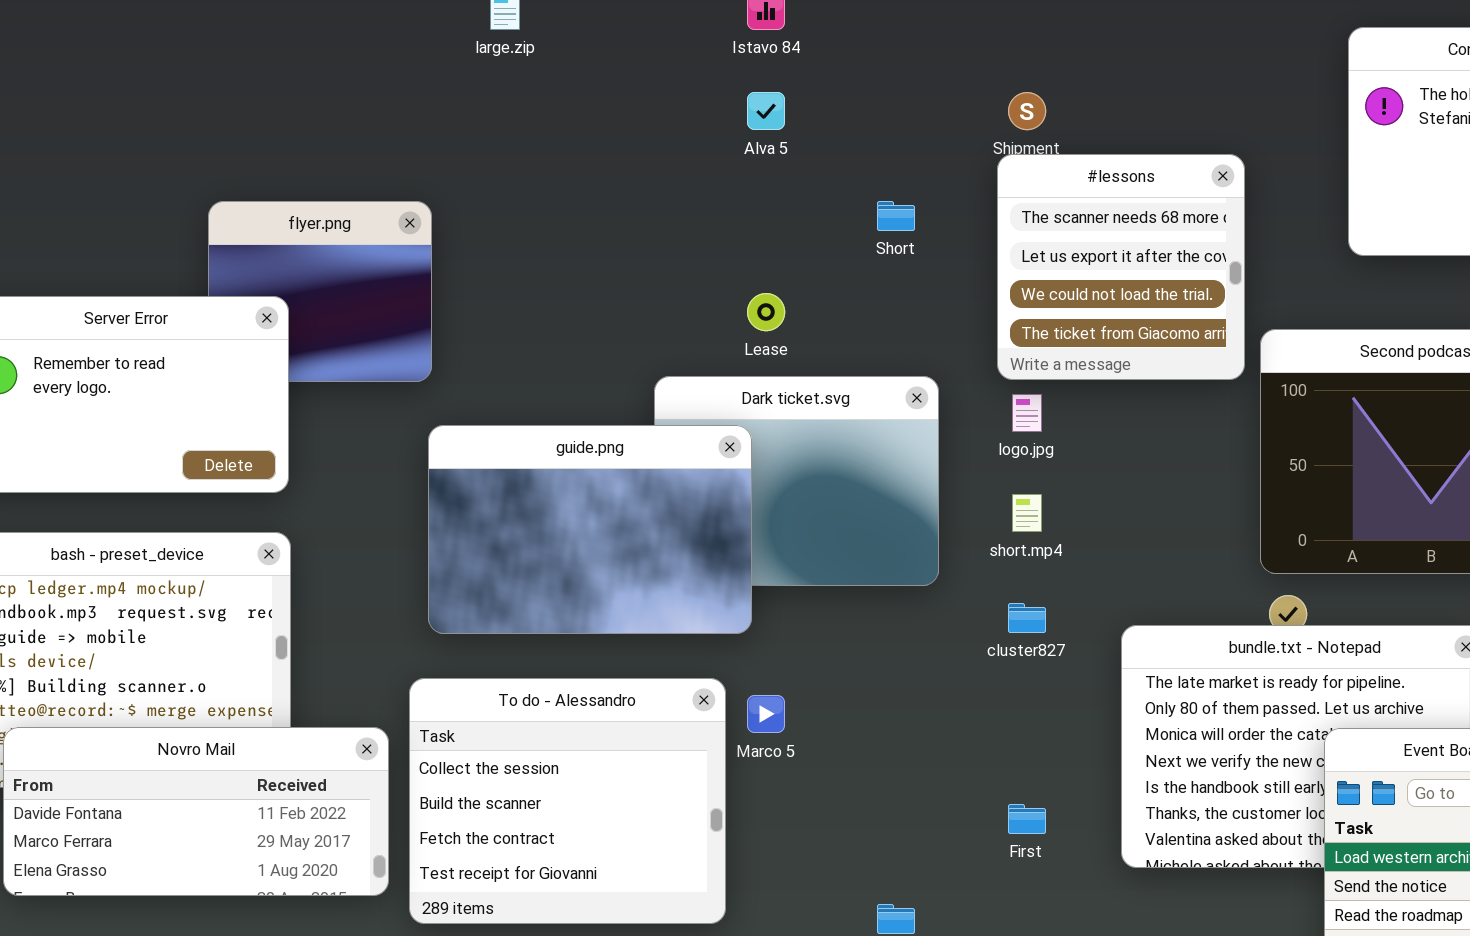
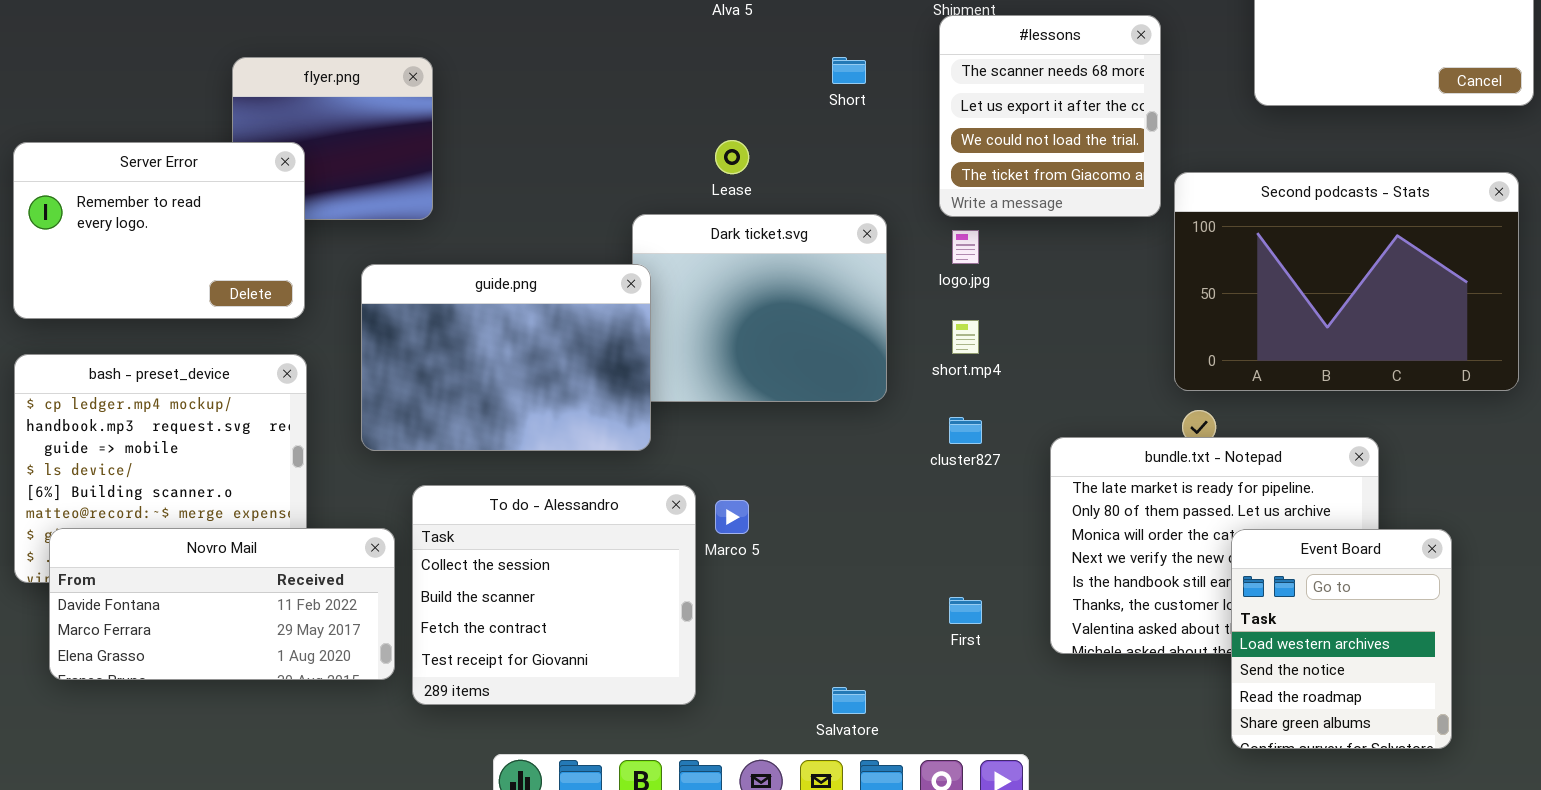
guide.png: [428,425,752,634] -> [361,264,651,451], moved

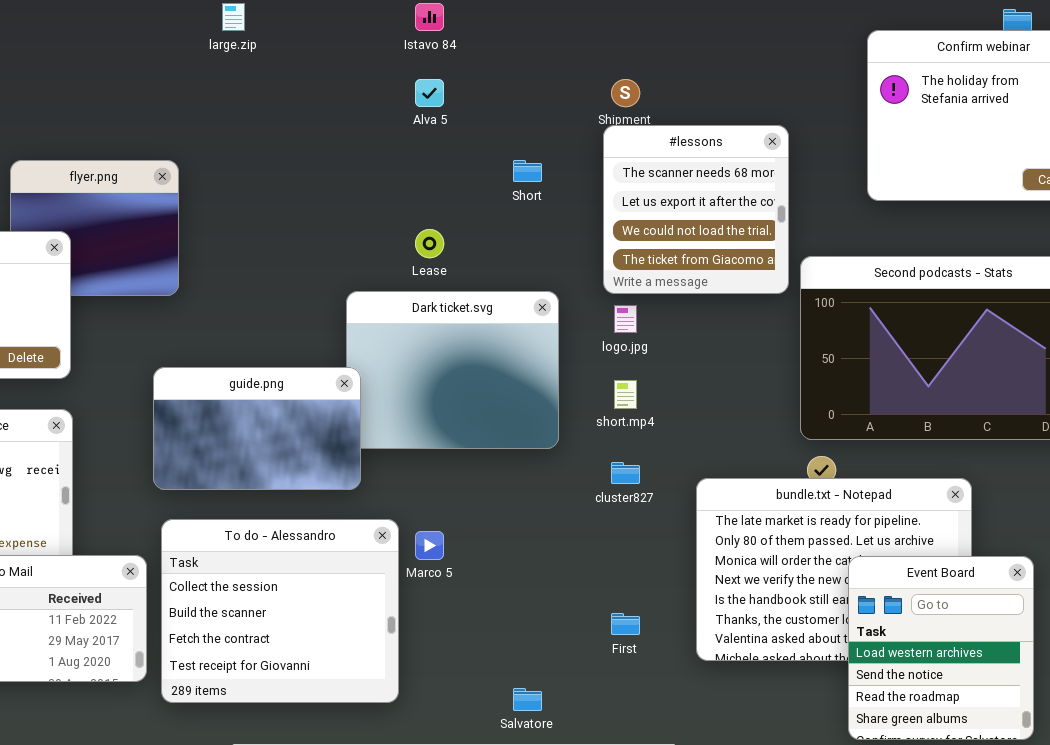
guide.png: [361,264,651,451] -> [153,367,361,490], resized

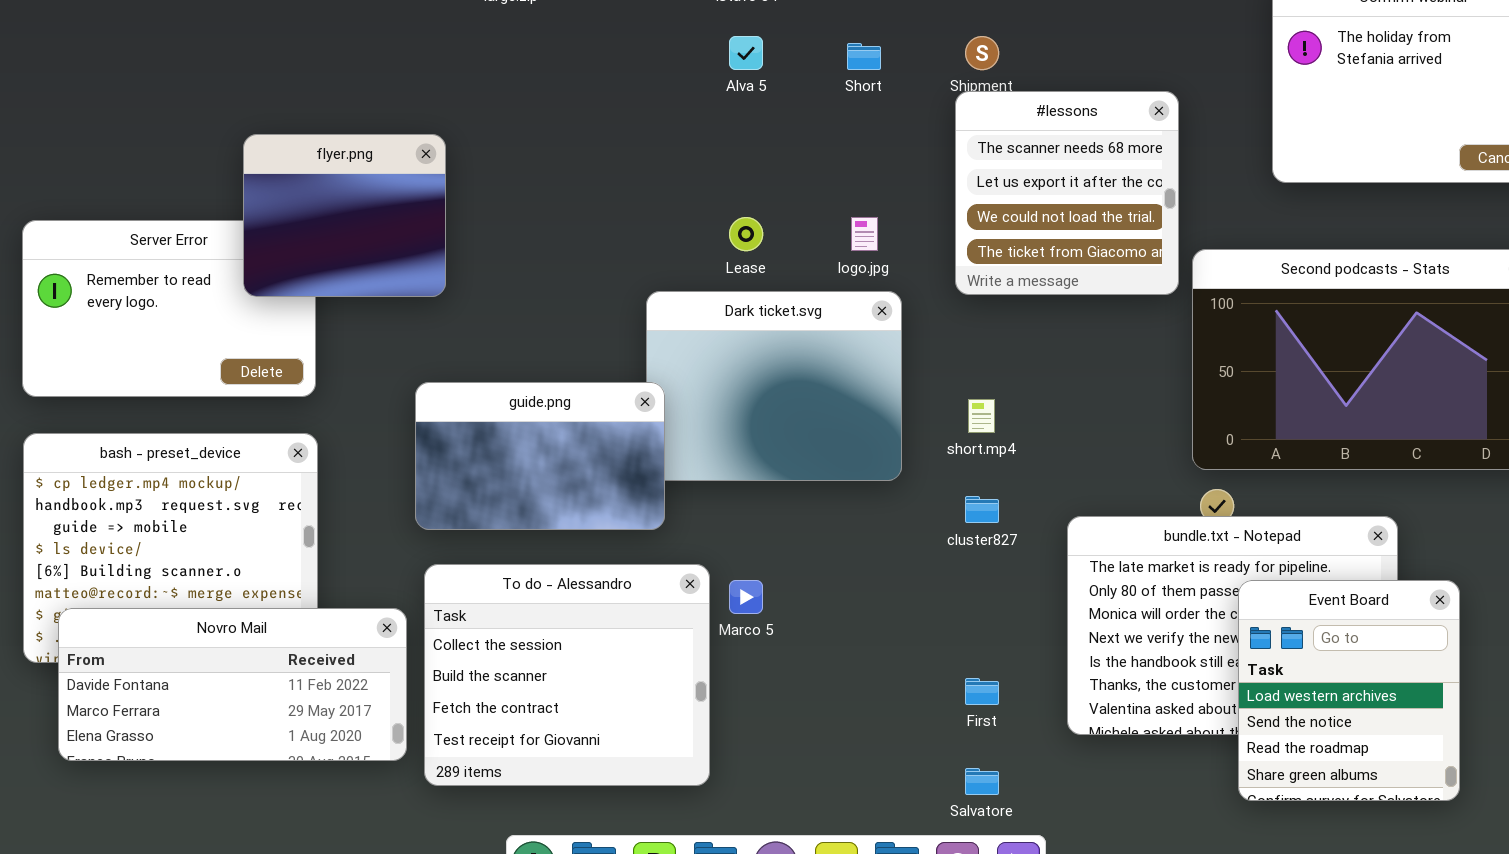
flyer.png: [10,160,179,296] -> [243,134,446,297], raised
Short: [513,160,542,182] -> [847,43,881,70], moved
logo.jpg: [614,305,637,333] -> [851,217,878,251], moved
Event Board: [848,556,1034,740] -> [1238,580,1460,801], moved
Salvatore: [513,688,542,711] -> [965,768,999,795], moved

